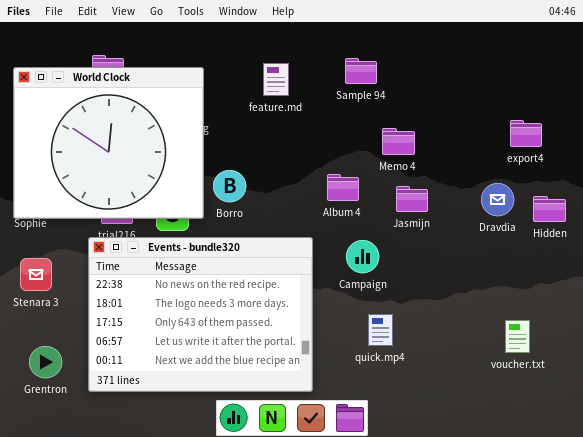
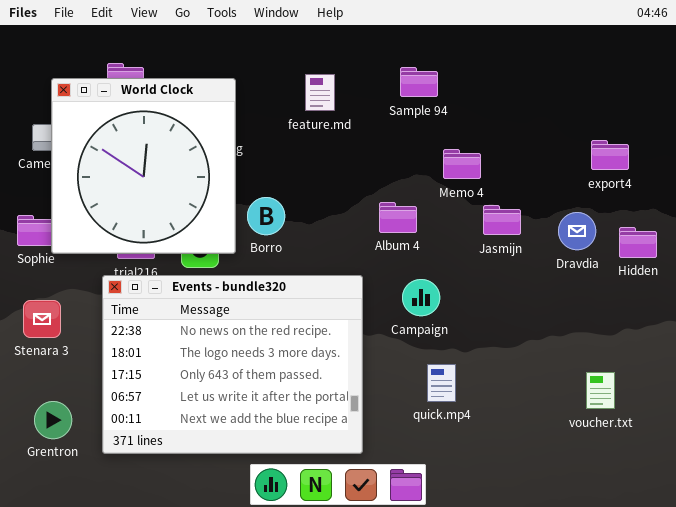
World Clock: [13,67,204,219] -> [51,78,236,254], resized
Jasmijn: [396,186,428,212] -> [483,205,521,235], moved

